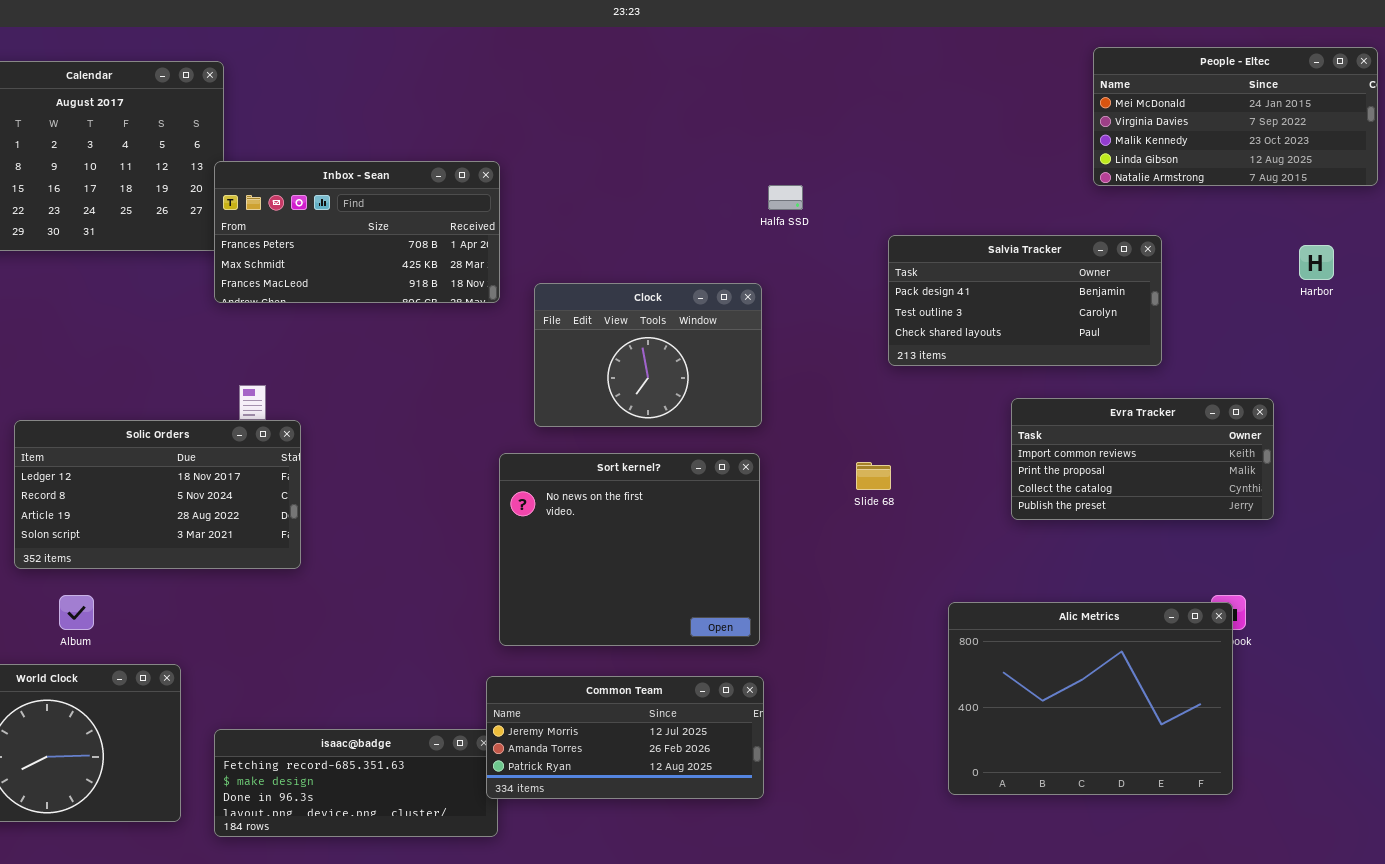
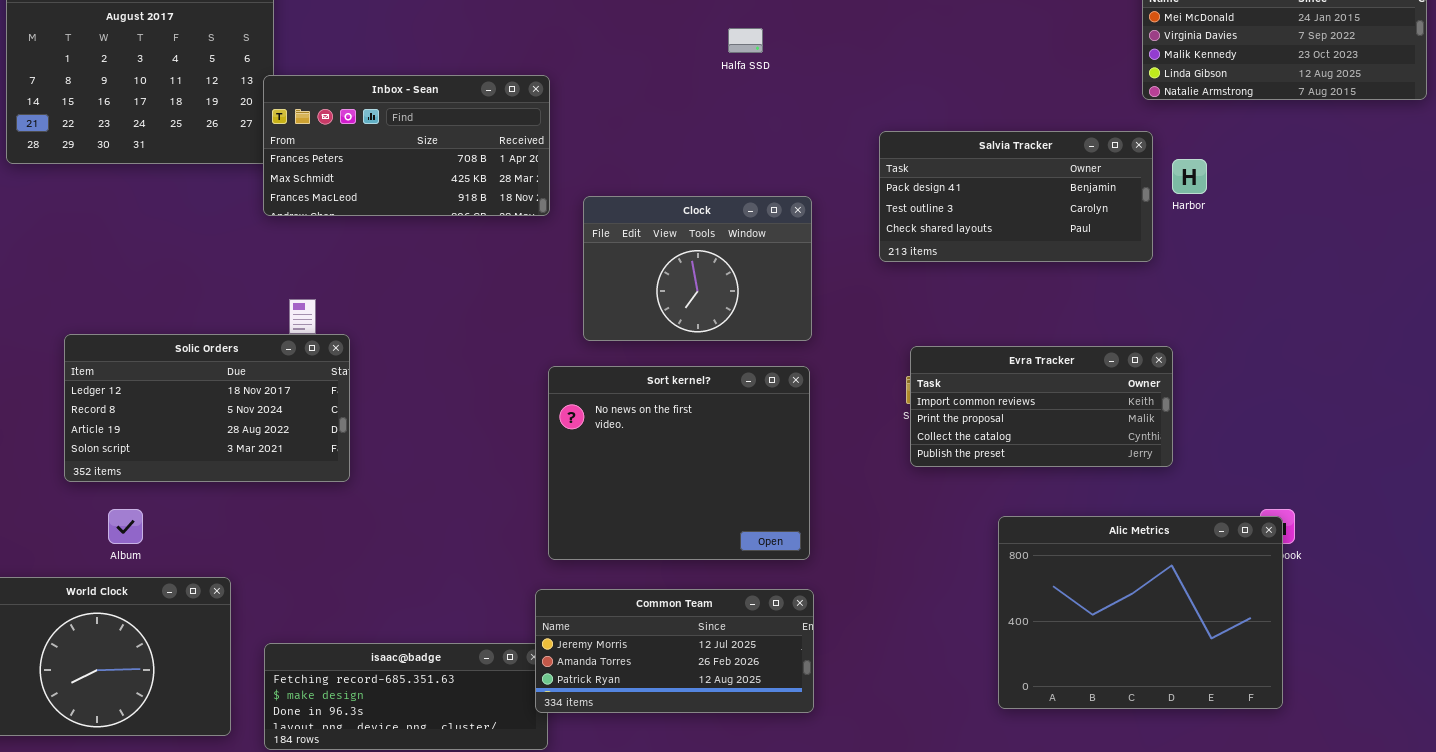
Halfa SSD: [768,185,803,210] -> [728,28,763,53], moved
Salvia Tracker: [888,235,1162,366] -> [879,131,1153,262], moved
Harbor: [1299,245,1334,280] -> [1172,159,1207,194], moved
Evra Tracker: [1011,398,1274,520] -> [910,346,1173,467], moved

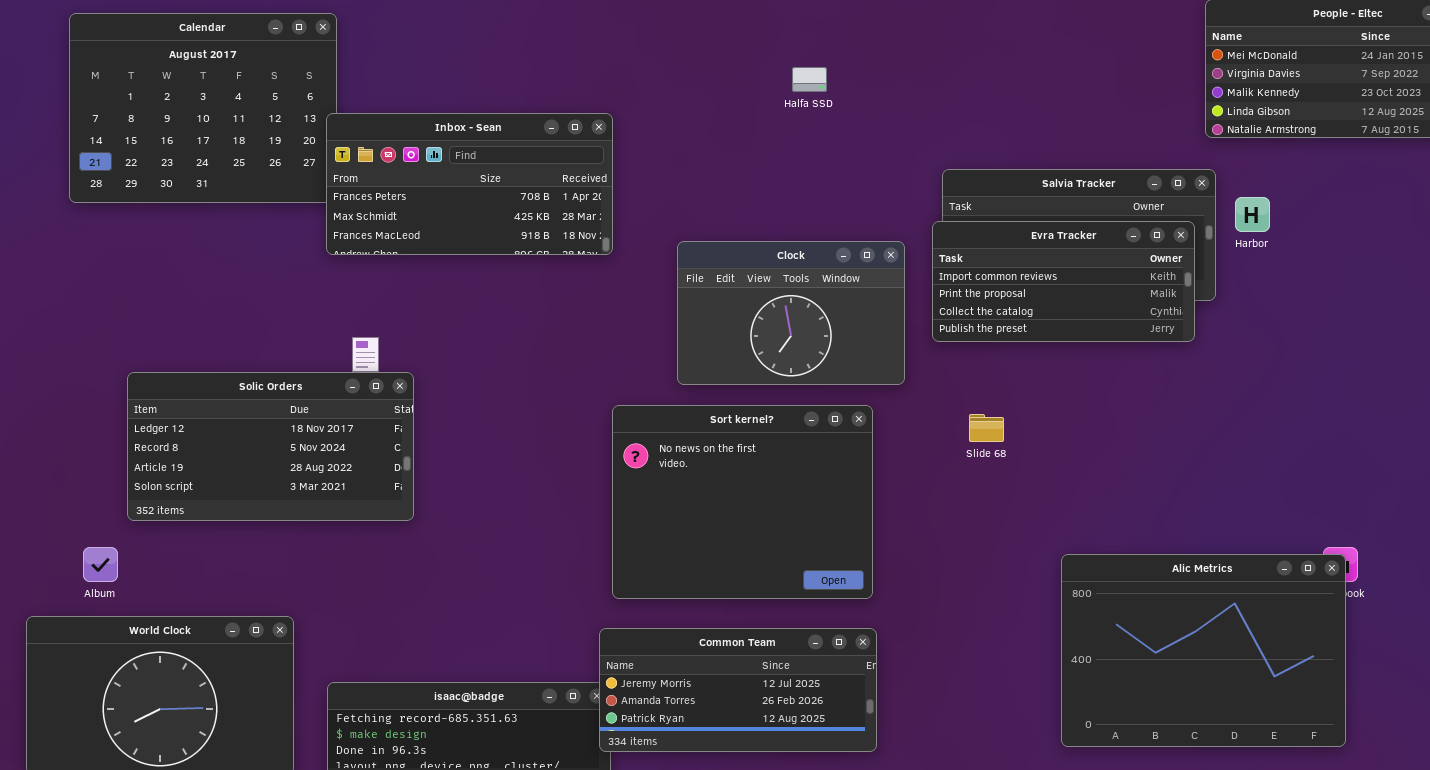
Clock: [583,196,812,341] -> [677,241,905,385], moved
Evra Tracker: [910,346,1173,467] -> [932,221,1195,342], moved
Album: [108,509,143,544] -> [83,547,118,582], moved

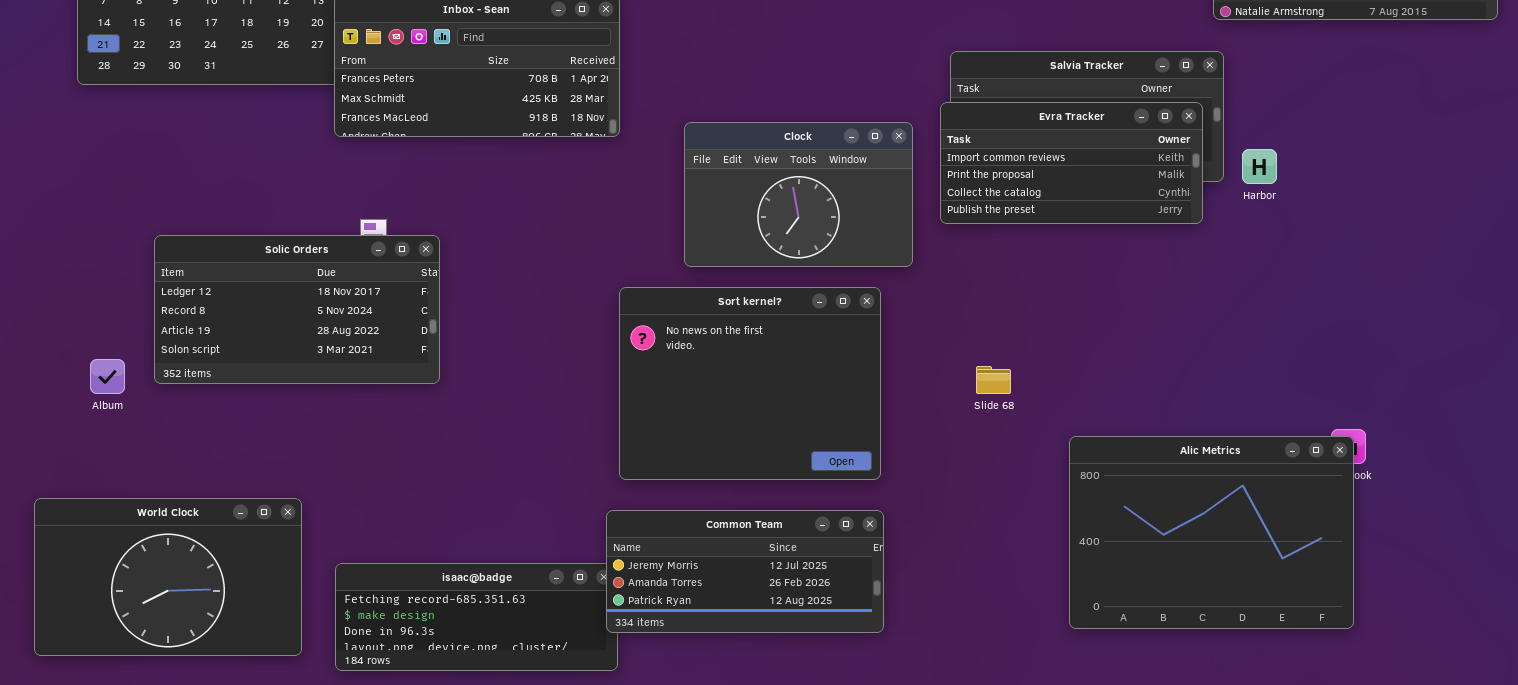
Harbor: [1235,197,1270,232] -> [1242,149,1277,184], moved
Solic Orders: [127,372,414,521] -> [154,235,440,384], moved
Slide 68: [969,414,1004,442] -> [976,366,1011,394], moved
Album: [83,547,118,582] -> [90,359,125,394], moved

